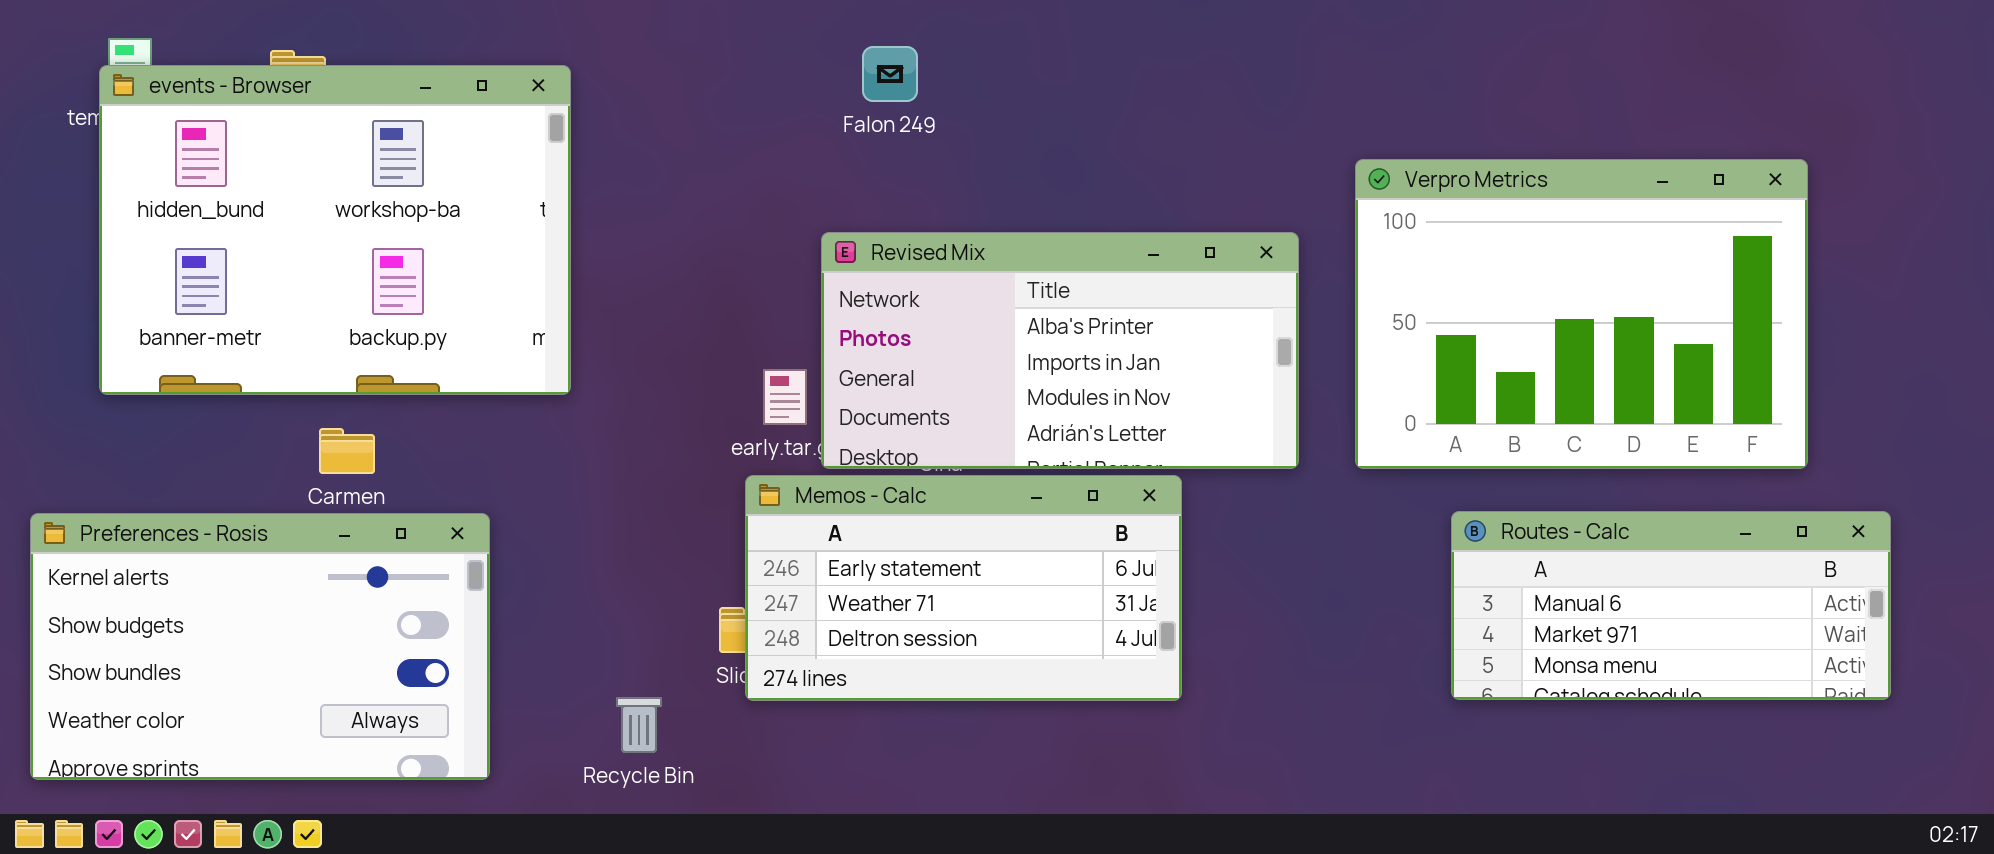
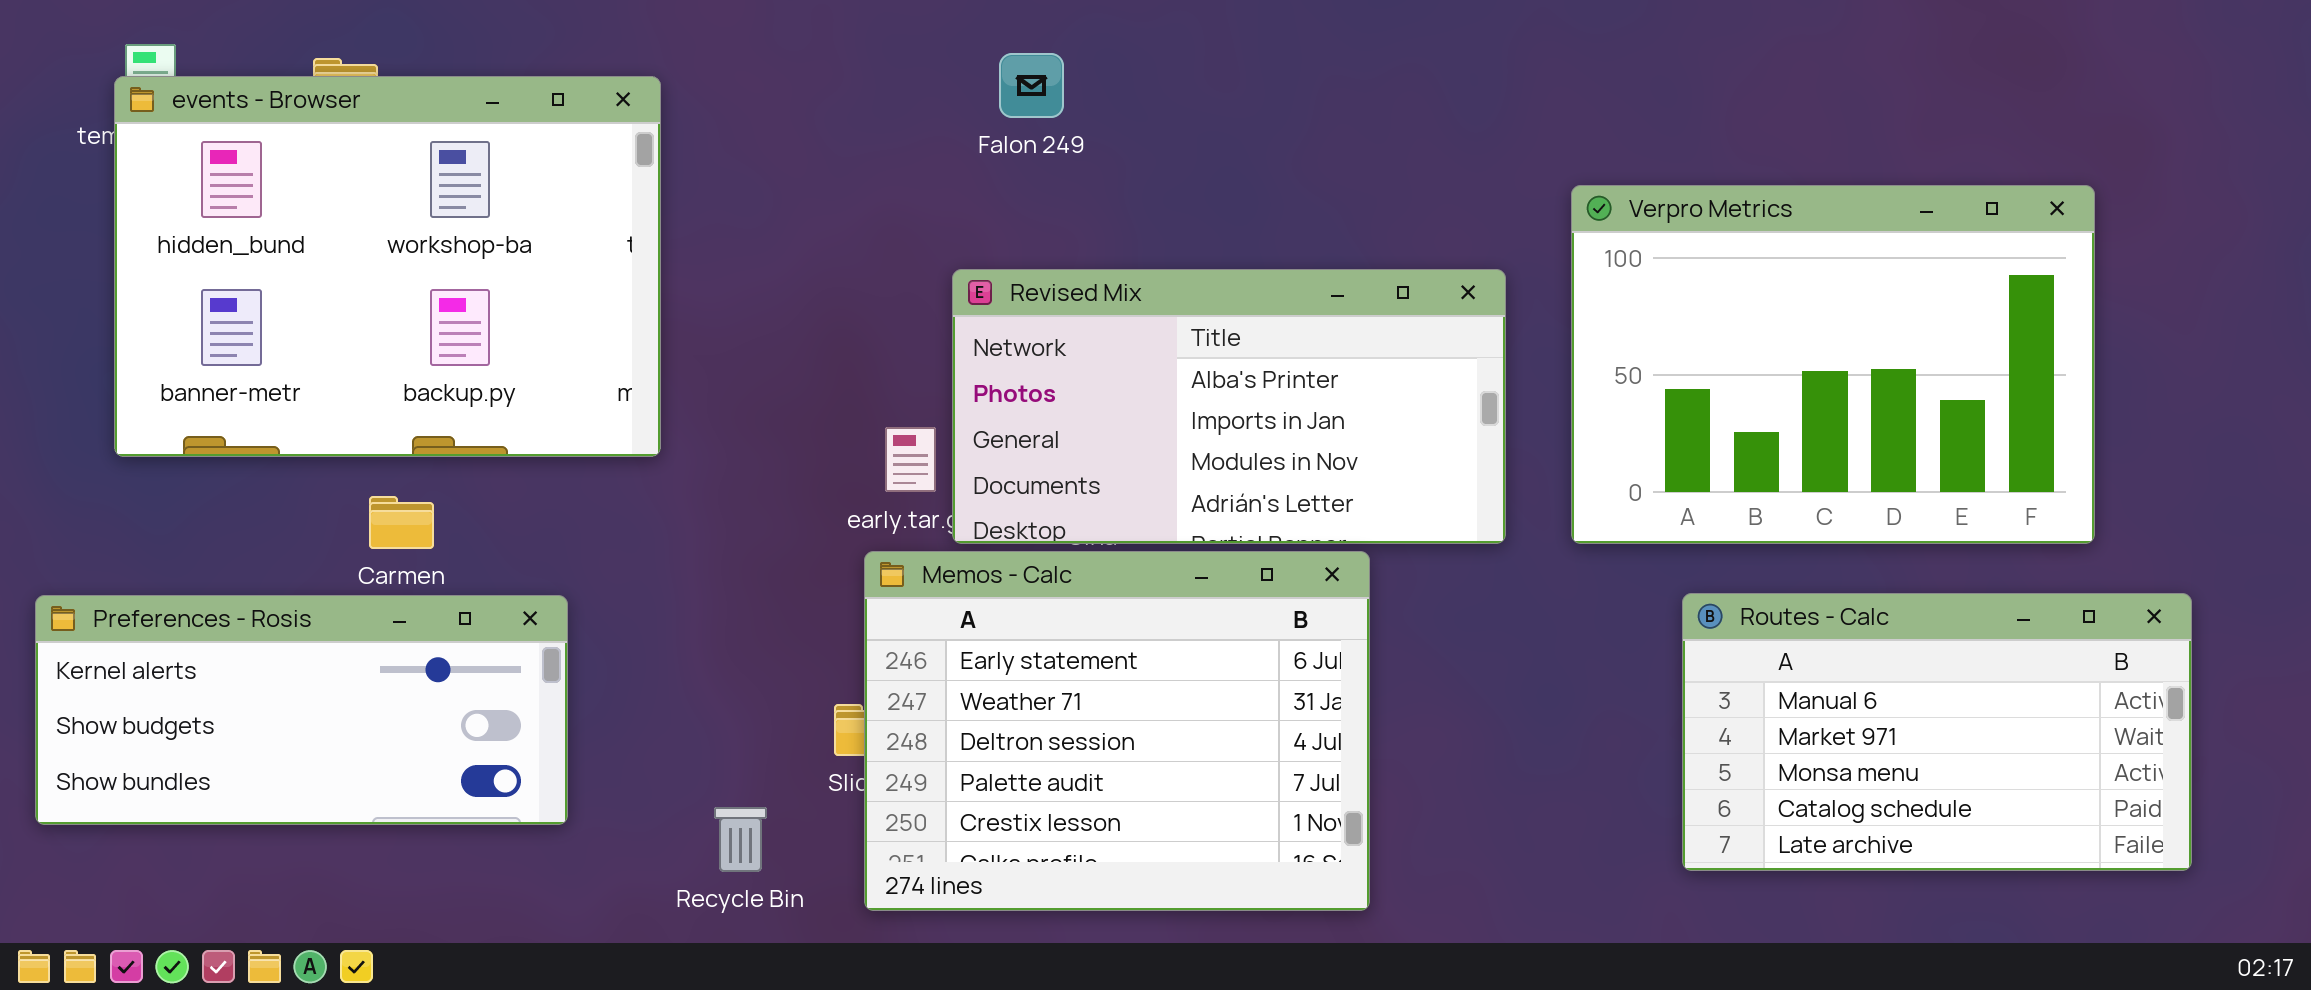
Memos - Calc: [745,475,1182,701] -> [864,551,1370,911], resized
Routes - Calc: [1451,511,1891,700] -> [1682,593,2192,871], resized
Preferences - Rosis: [30,513,490,780] -> [35,595,568,825], resized

